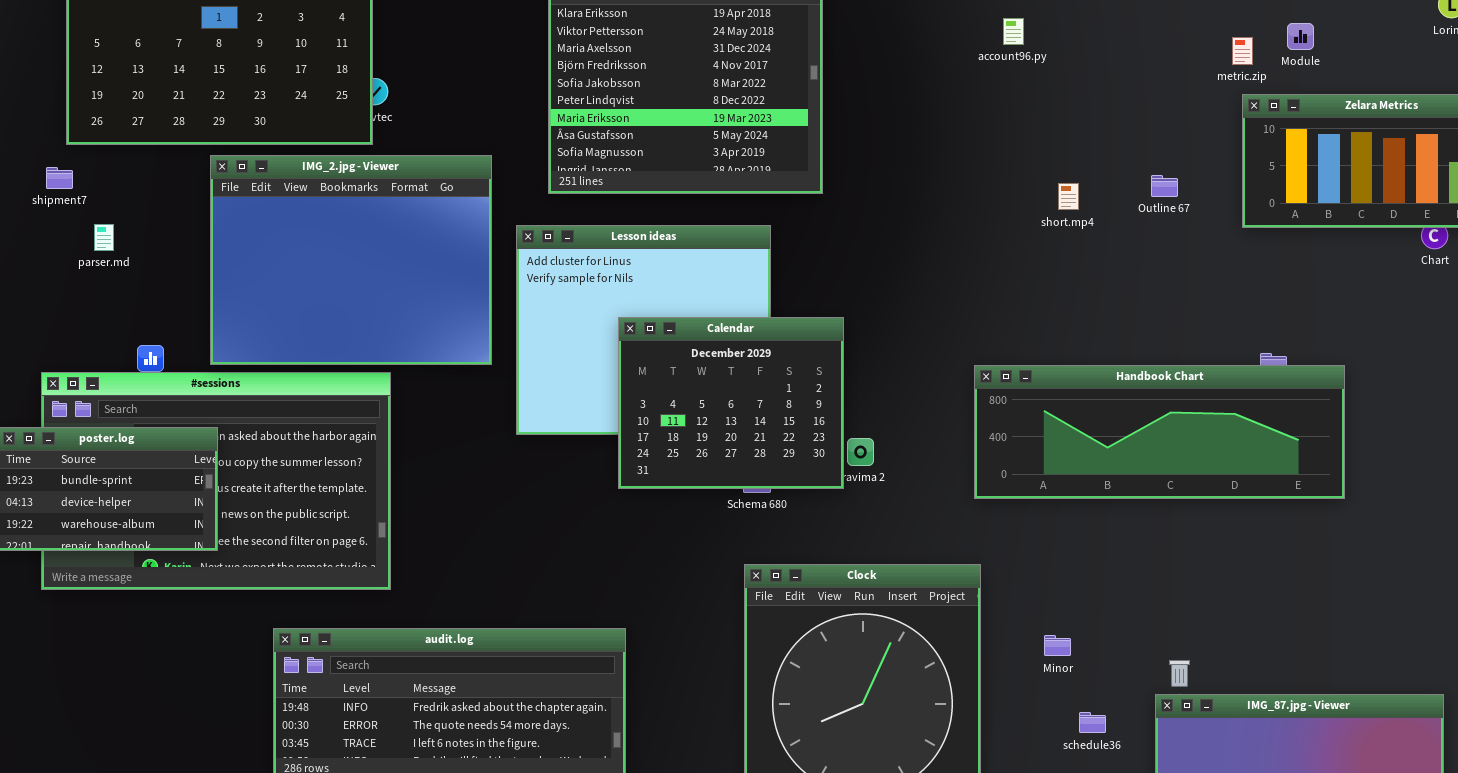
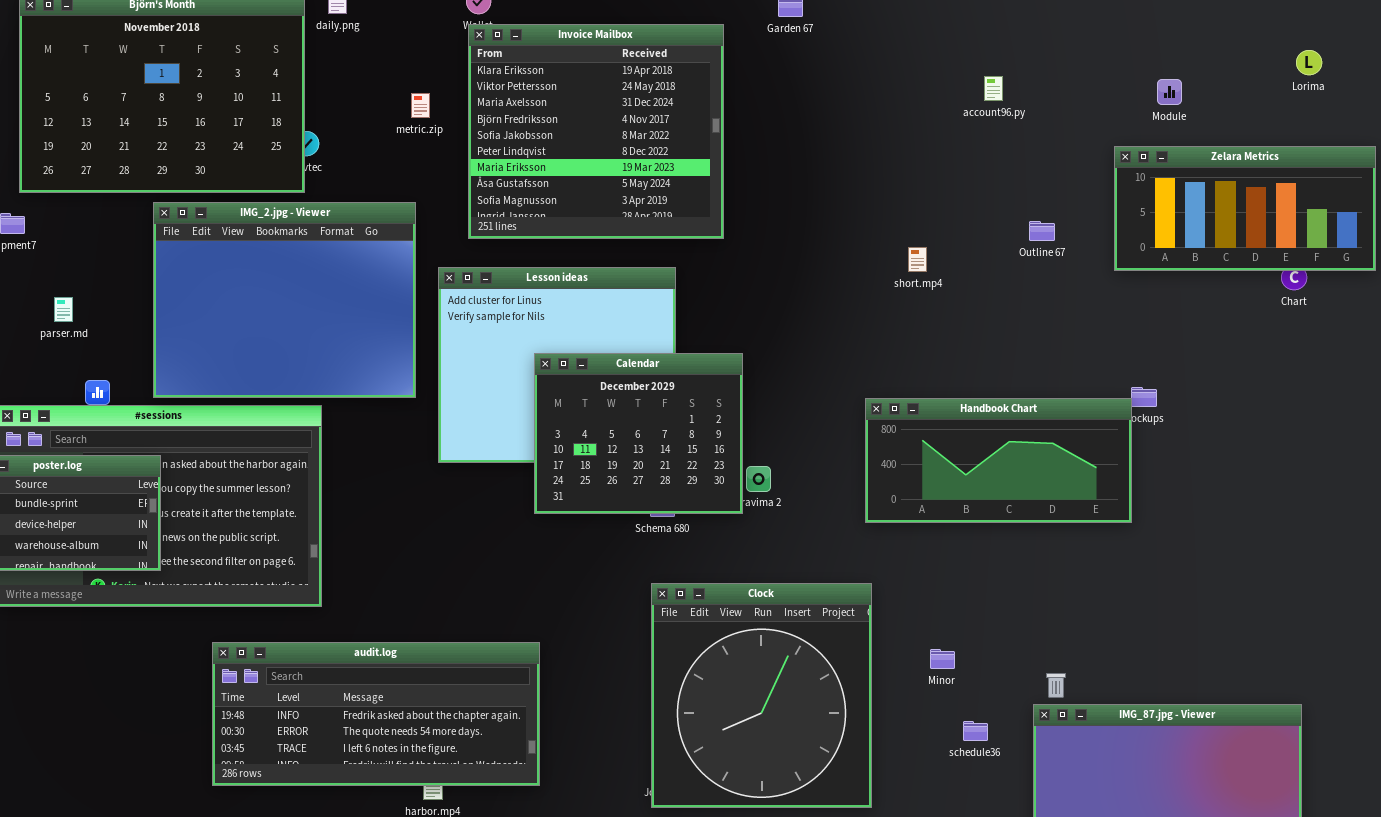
account96.py: [1003,18,1024,45] -> [984,76,1003,101], moved
metric.zip: [1232,37,1253,65] -> [411,93,430,118], moved
short.mp4: [1058,183,1079,210] -> [908,247,927,272], moved
parser.md: [94,224,114,251] -> [54,297,73,322], moved
Handbook Chart: [974,365,1345,499] -> [865,398,1132,523], resized

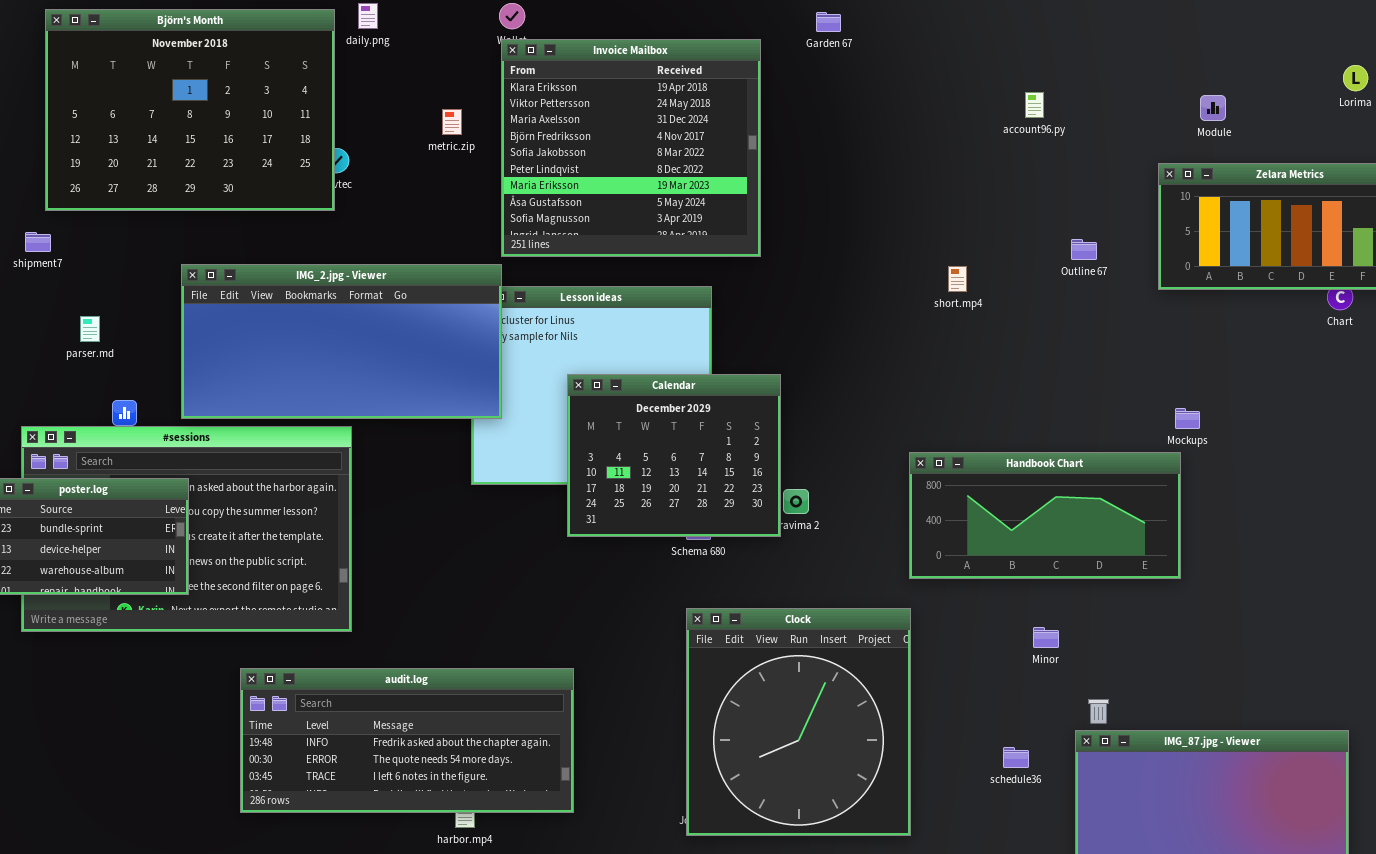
IMG_2.jpg - Viewer: [153,202,416,398] -> [181,264,502,419], resized
Handbook Chart: [865,398,1132,523] -> [909,452,1181,579], moved
Minor: [930,649,955,669] -> [1033,627,1059,648], moved

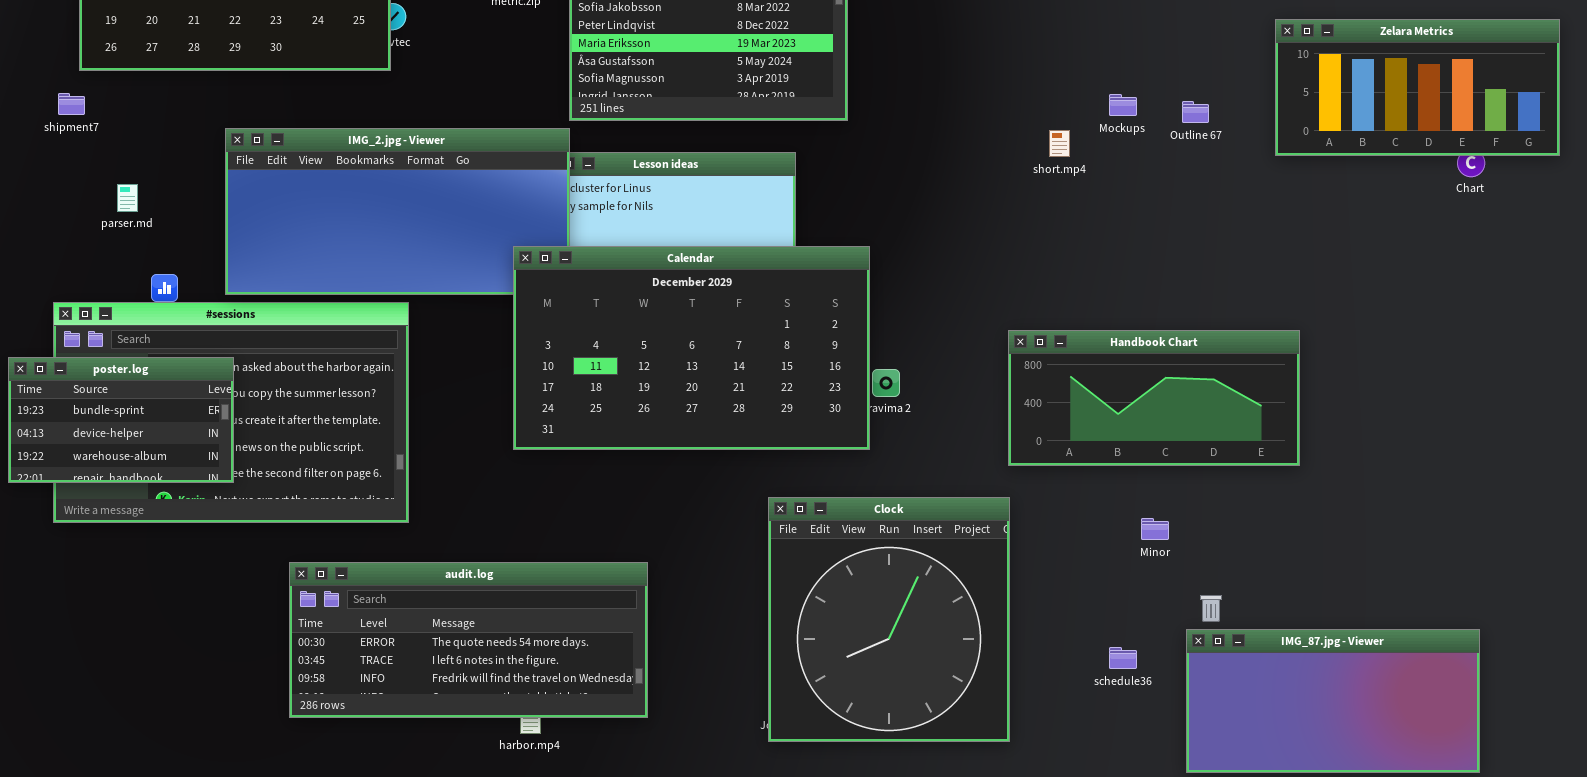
Calendar: [567,374,781,537] -> [513,246,870,450], resized
Mockups: [1175,408,1200,429] -> [1109,94,1137,116], moved
audit.log: [240,668,574,813] -> [289,562,648,718], scrolled down 1 row

